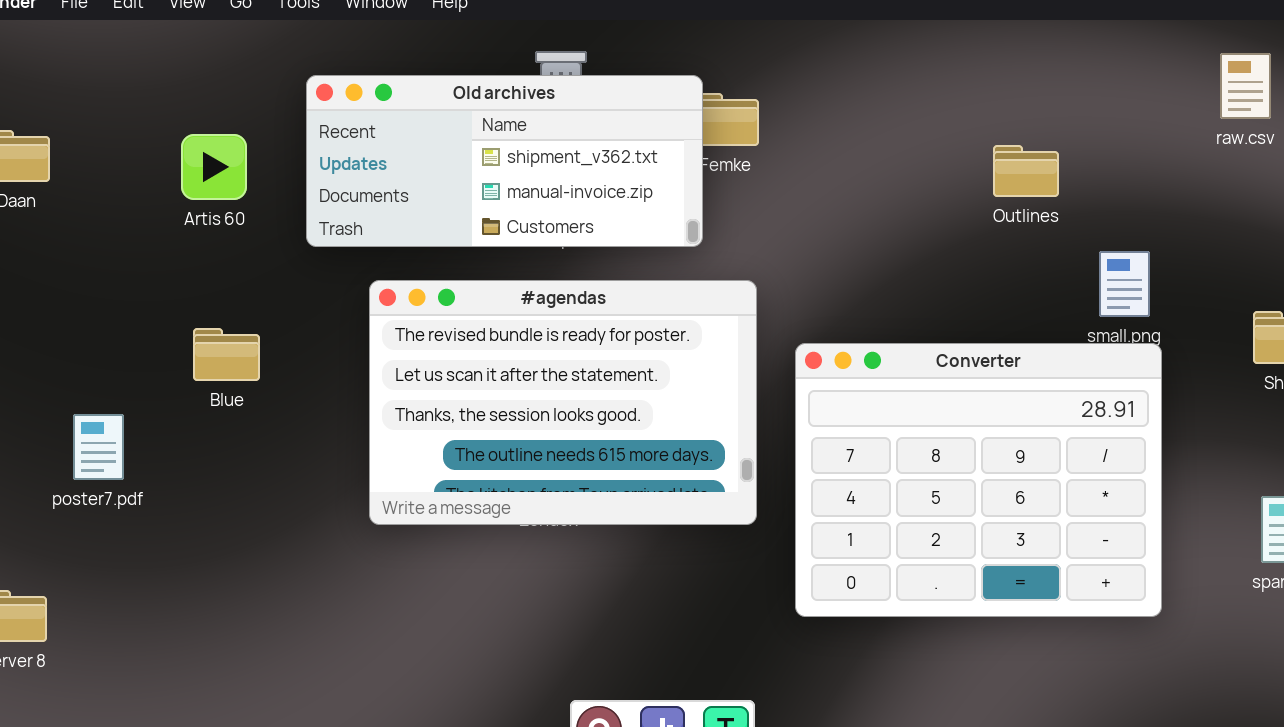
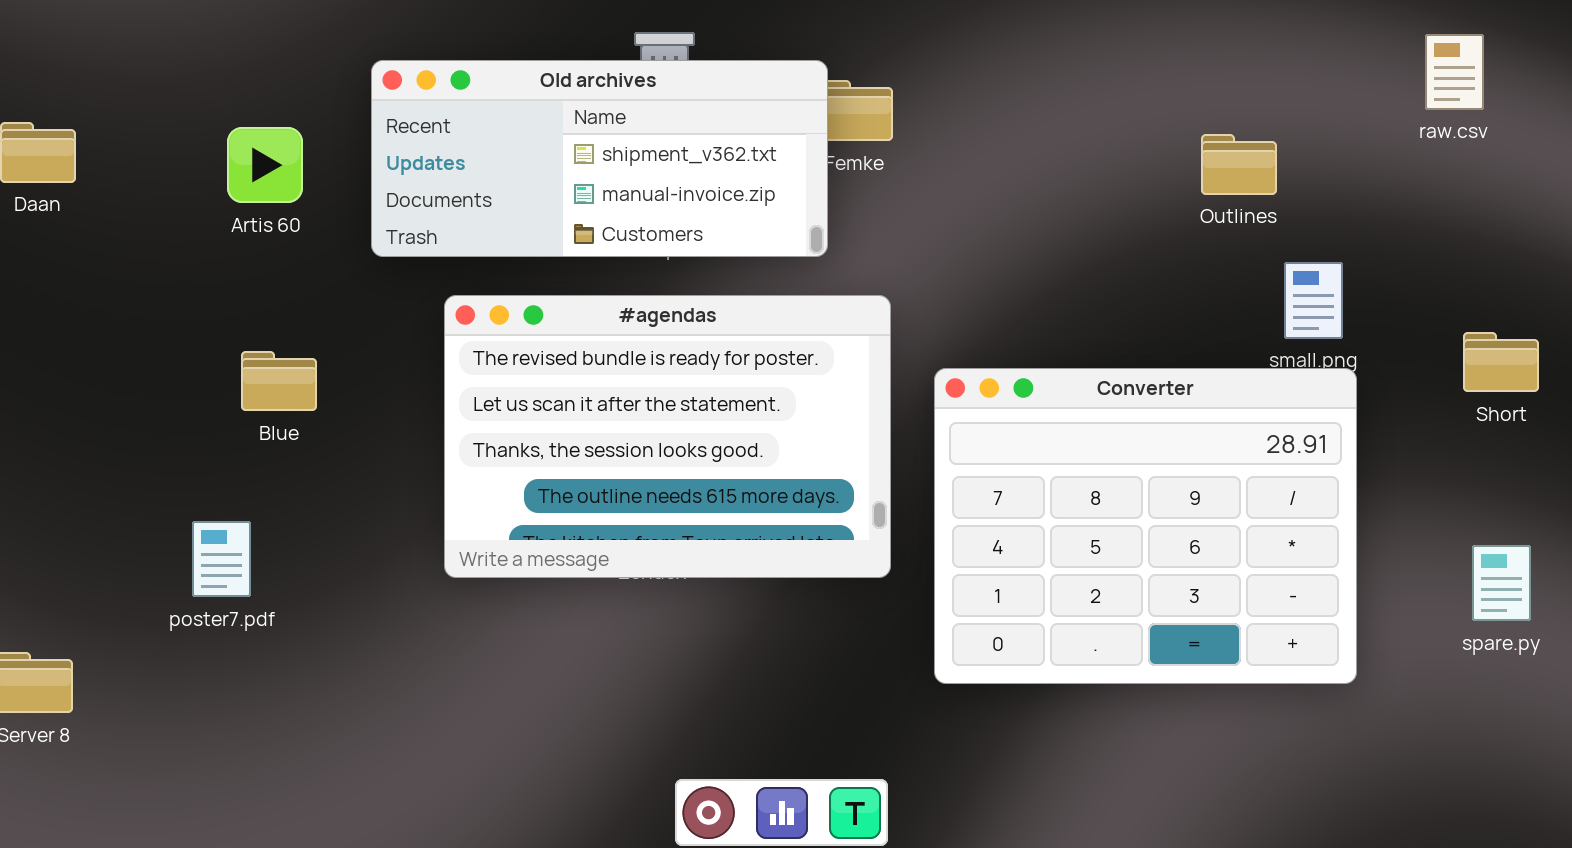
Outlines: [993,145,1059,197] -> [1201,134,1277,195], moved
poster7.pdf: [73,414,124,480] -> [192,521,251,597], moved

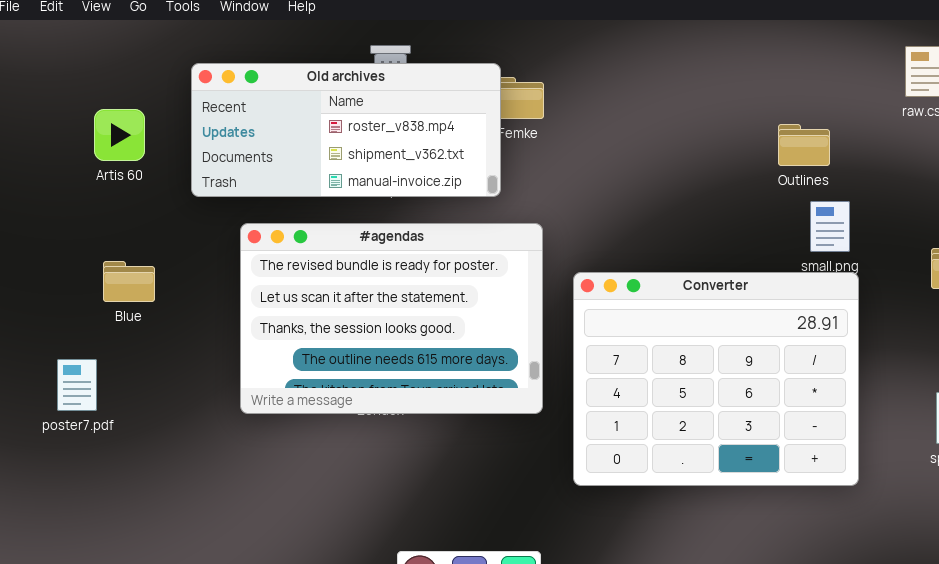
Old archives: [371,60,828,257] -> [191,63,501,197], scrolled up 1 row
Outlines: [1201,134,1277,195] -> [778,124,830,166], moved
poster7.pdf: [192,521,251,597] -> [57,359,97,411], moved

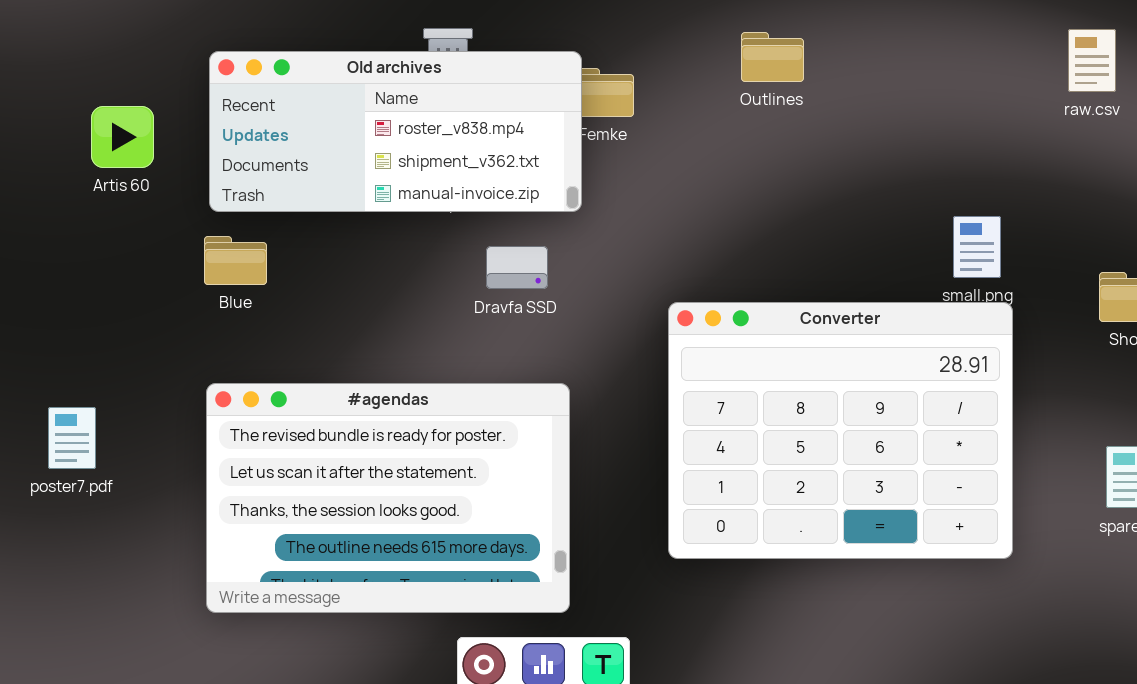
Outlines: [778,124,830,166] -> [741,32,804,82], moved
#agendas: [240,223,543,414] -> [206,383,570,613], moved
Blue: [103,261,155,302] -> [204,236,267,285], moved

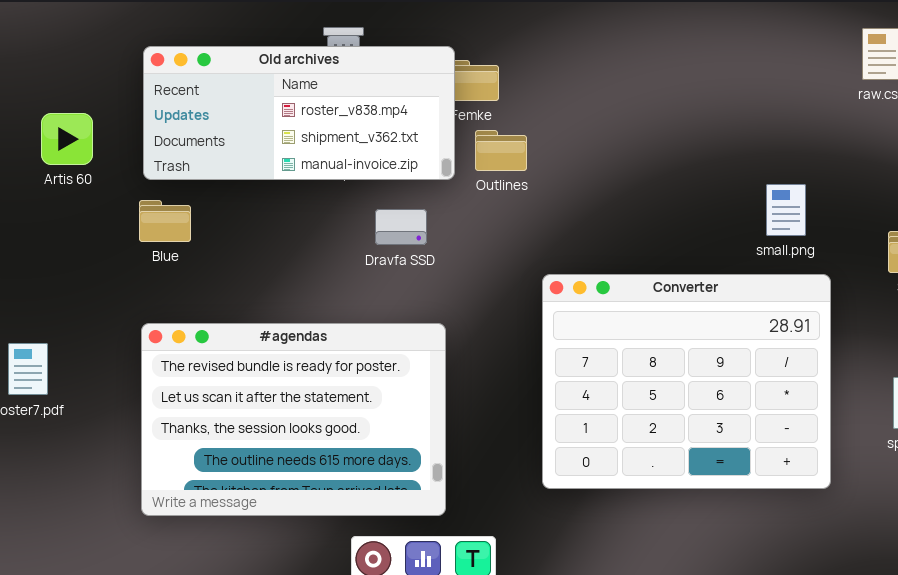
Outlines: [741,32,804,82] -> [475,130,527,171], moved
Artis 60: [91,106,154,168] -> [41,113,93,165], moved
Converter: [668,302,1013,559] -> [542,274,831,489], moved

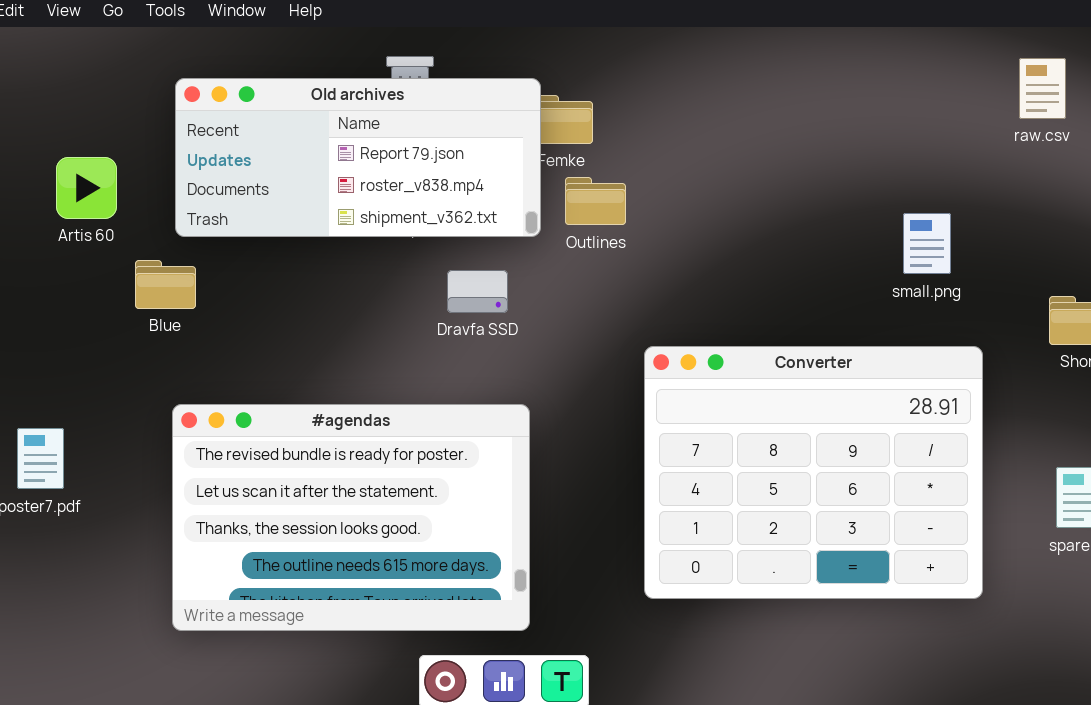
Old archives: [143,46,455,180] -> [175,78,541,237], scrolled up 1 row
small.png: [766,184,806,236] -> [903,213,951,274], moved
Blue: [139,200,191,242] -> [135,260,196,309], moved

